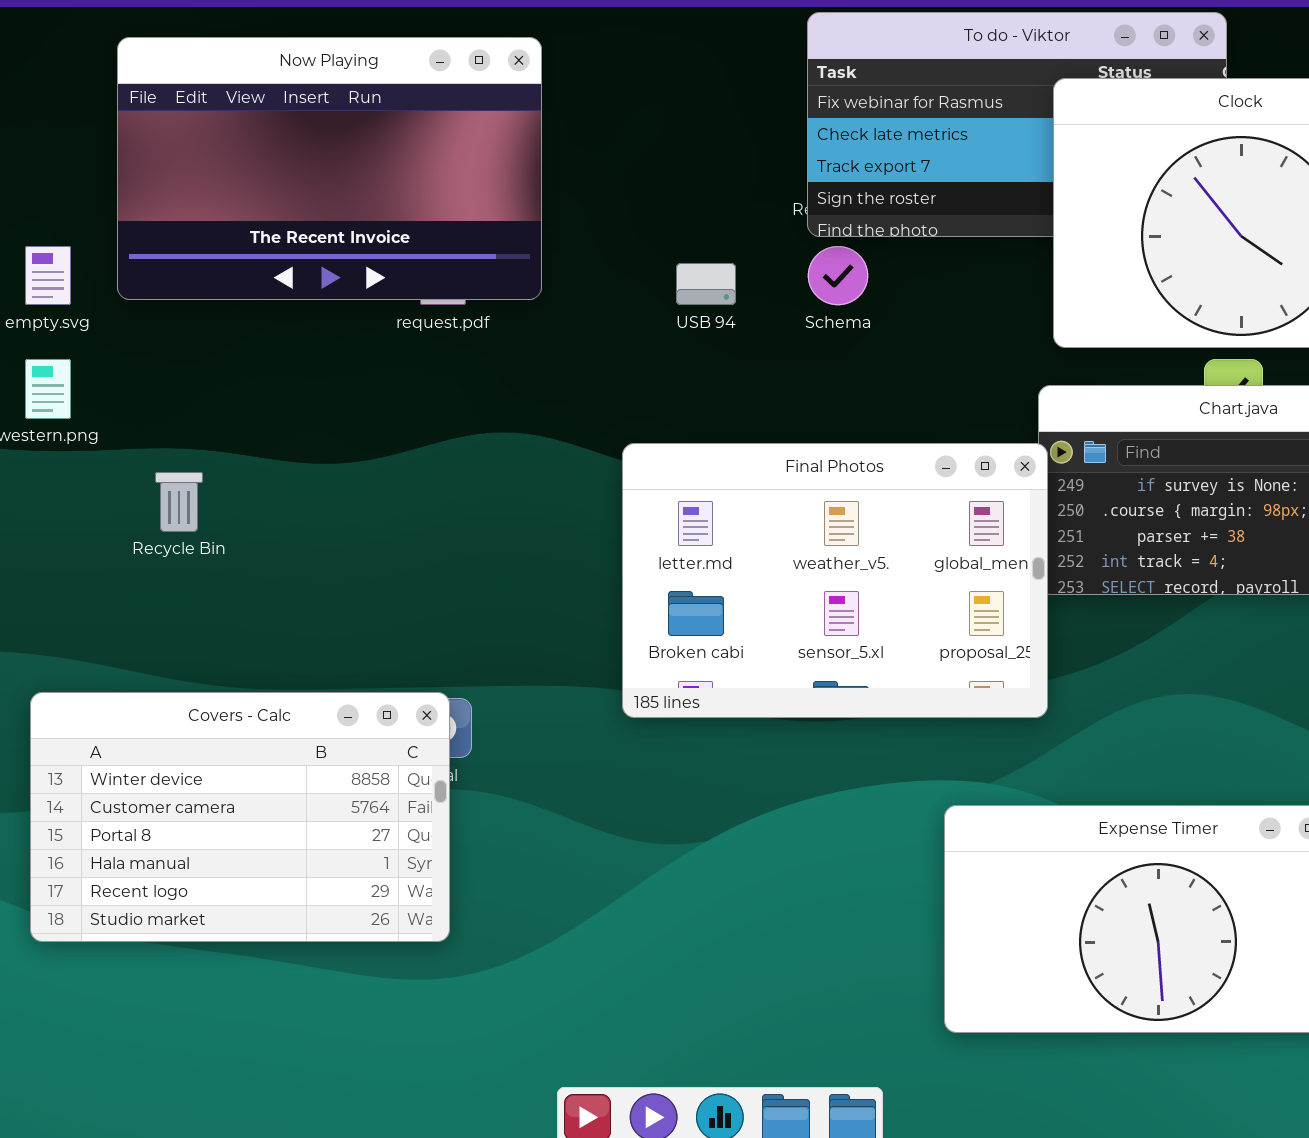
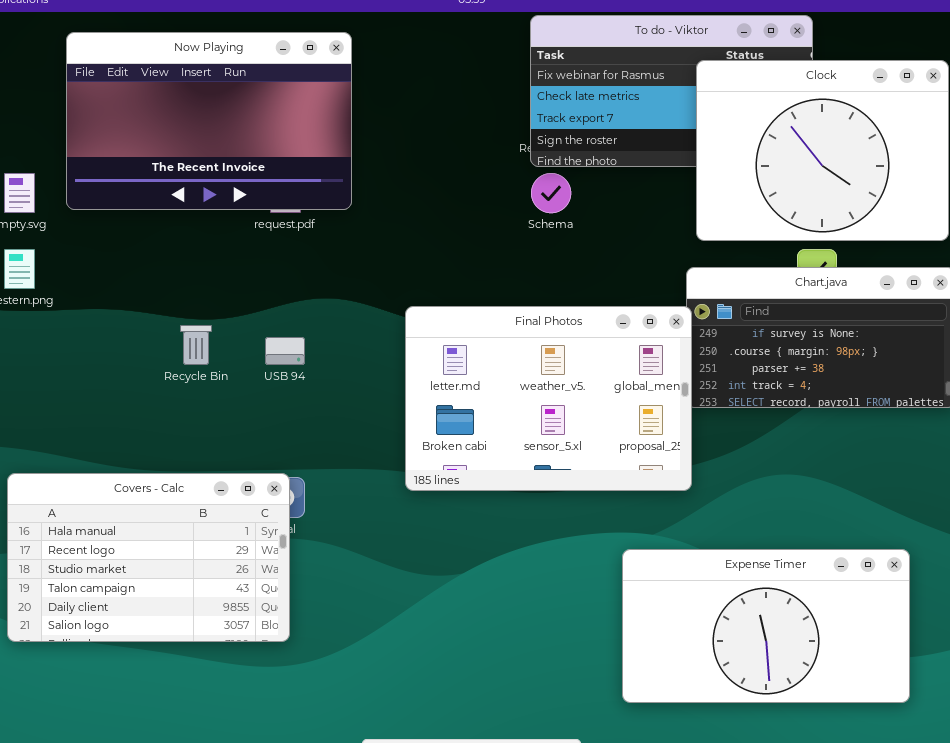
USB 94: [676,263,736,305] -> [265,337,305,365], moved
Recycle Bin: [155,472,203,532] -> [180,325,212,365], moved
Covers - Calc: [30,692,450,942] -> [7,473,290,642], scrolled down 3 rows

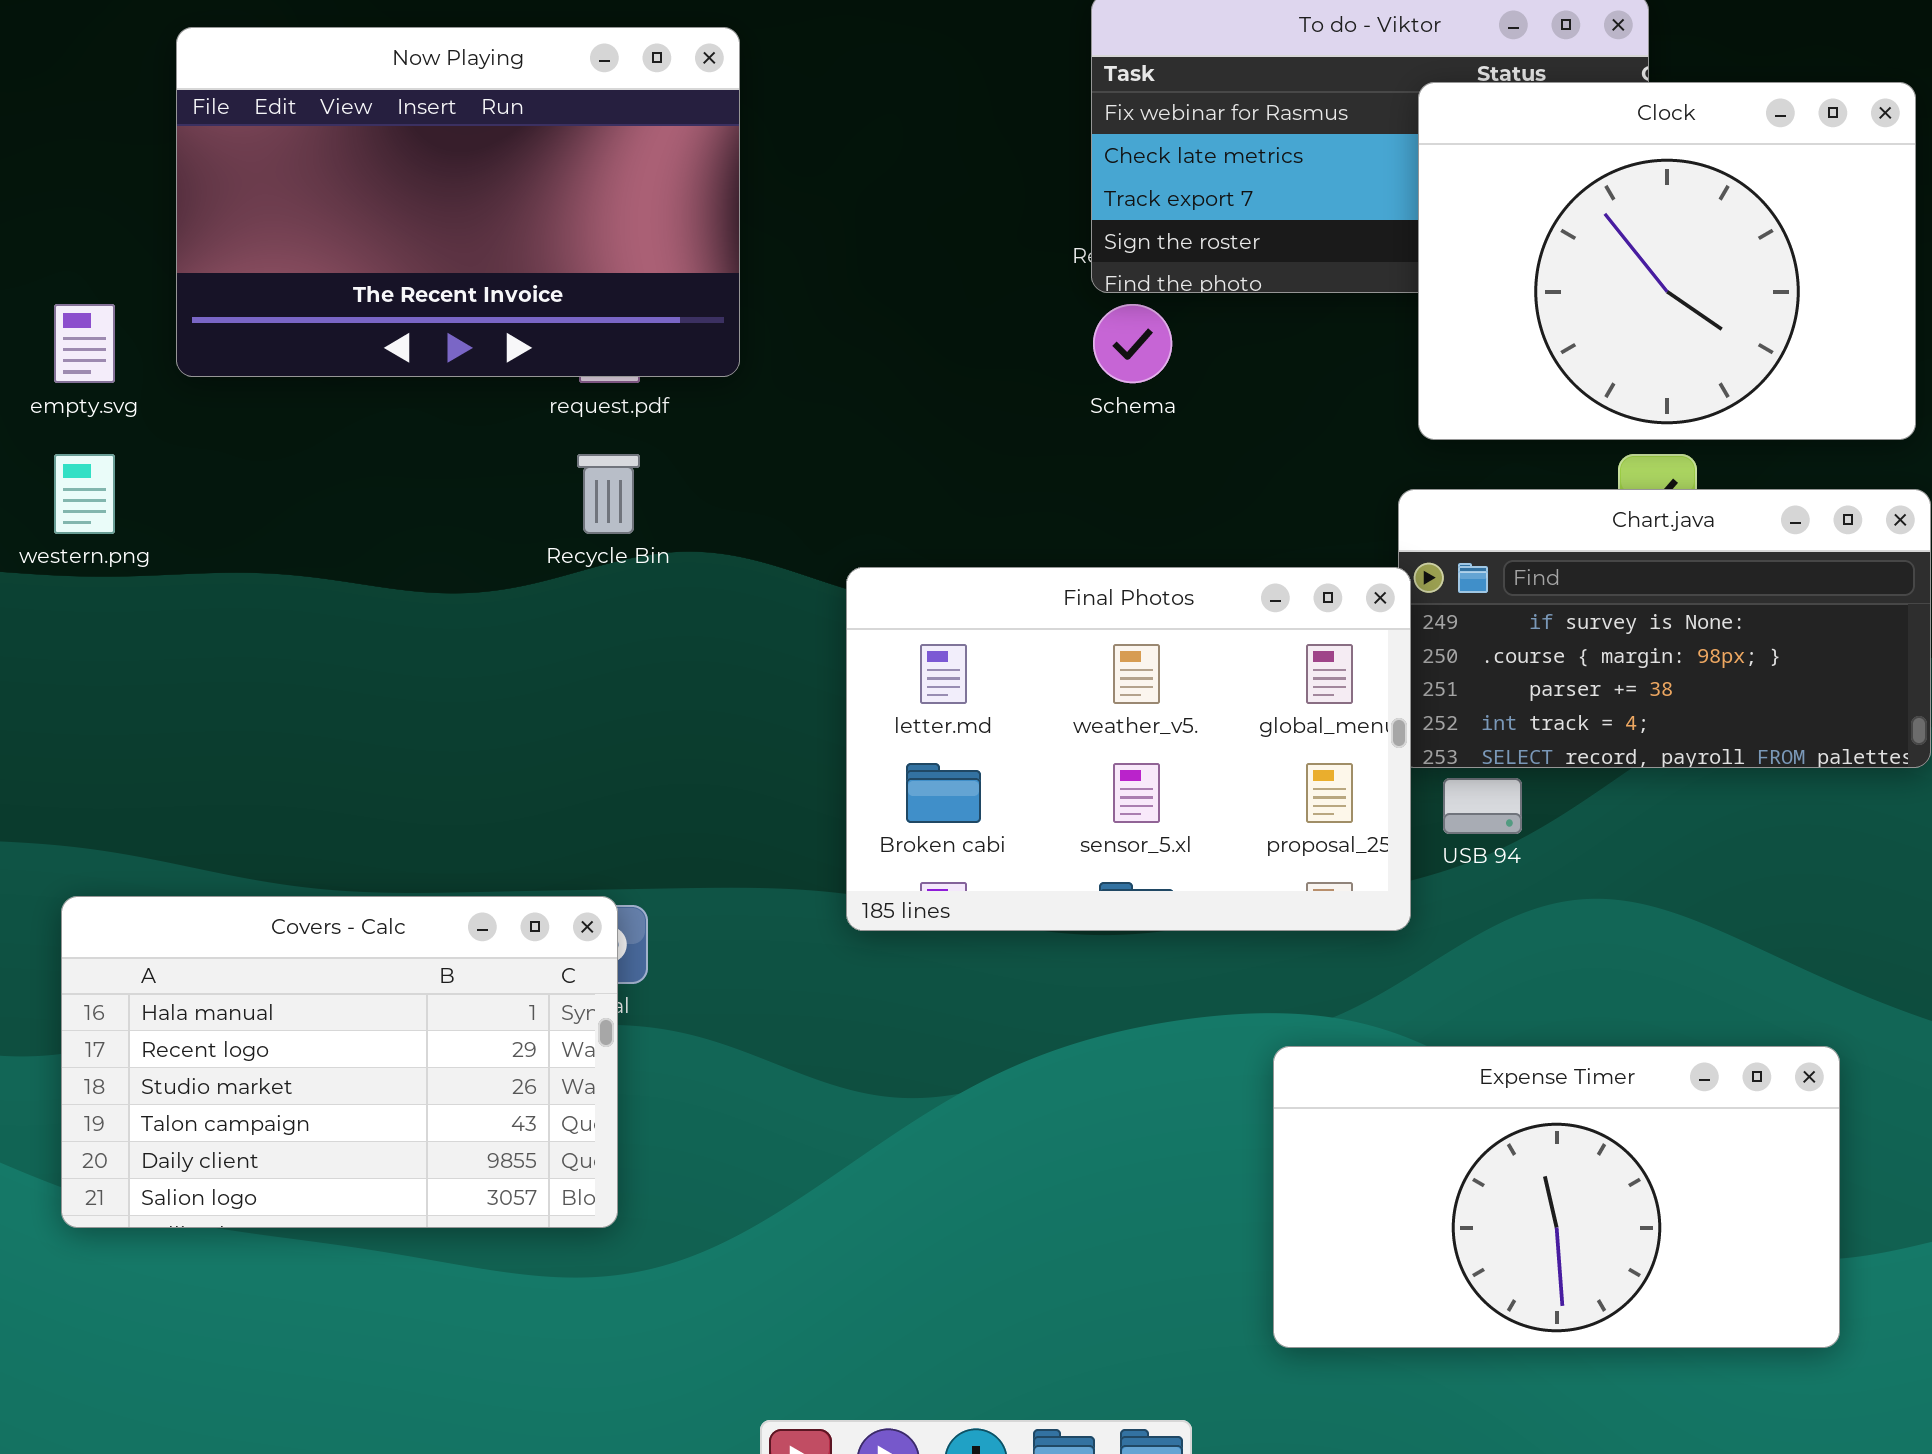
Recycle Bin: [180,325,212,365] -> [577,454,640,534], moved
USB 94: [265,337,305,365] -> [1443,778,1522,834], moved

